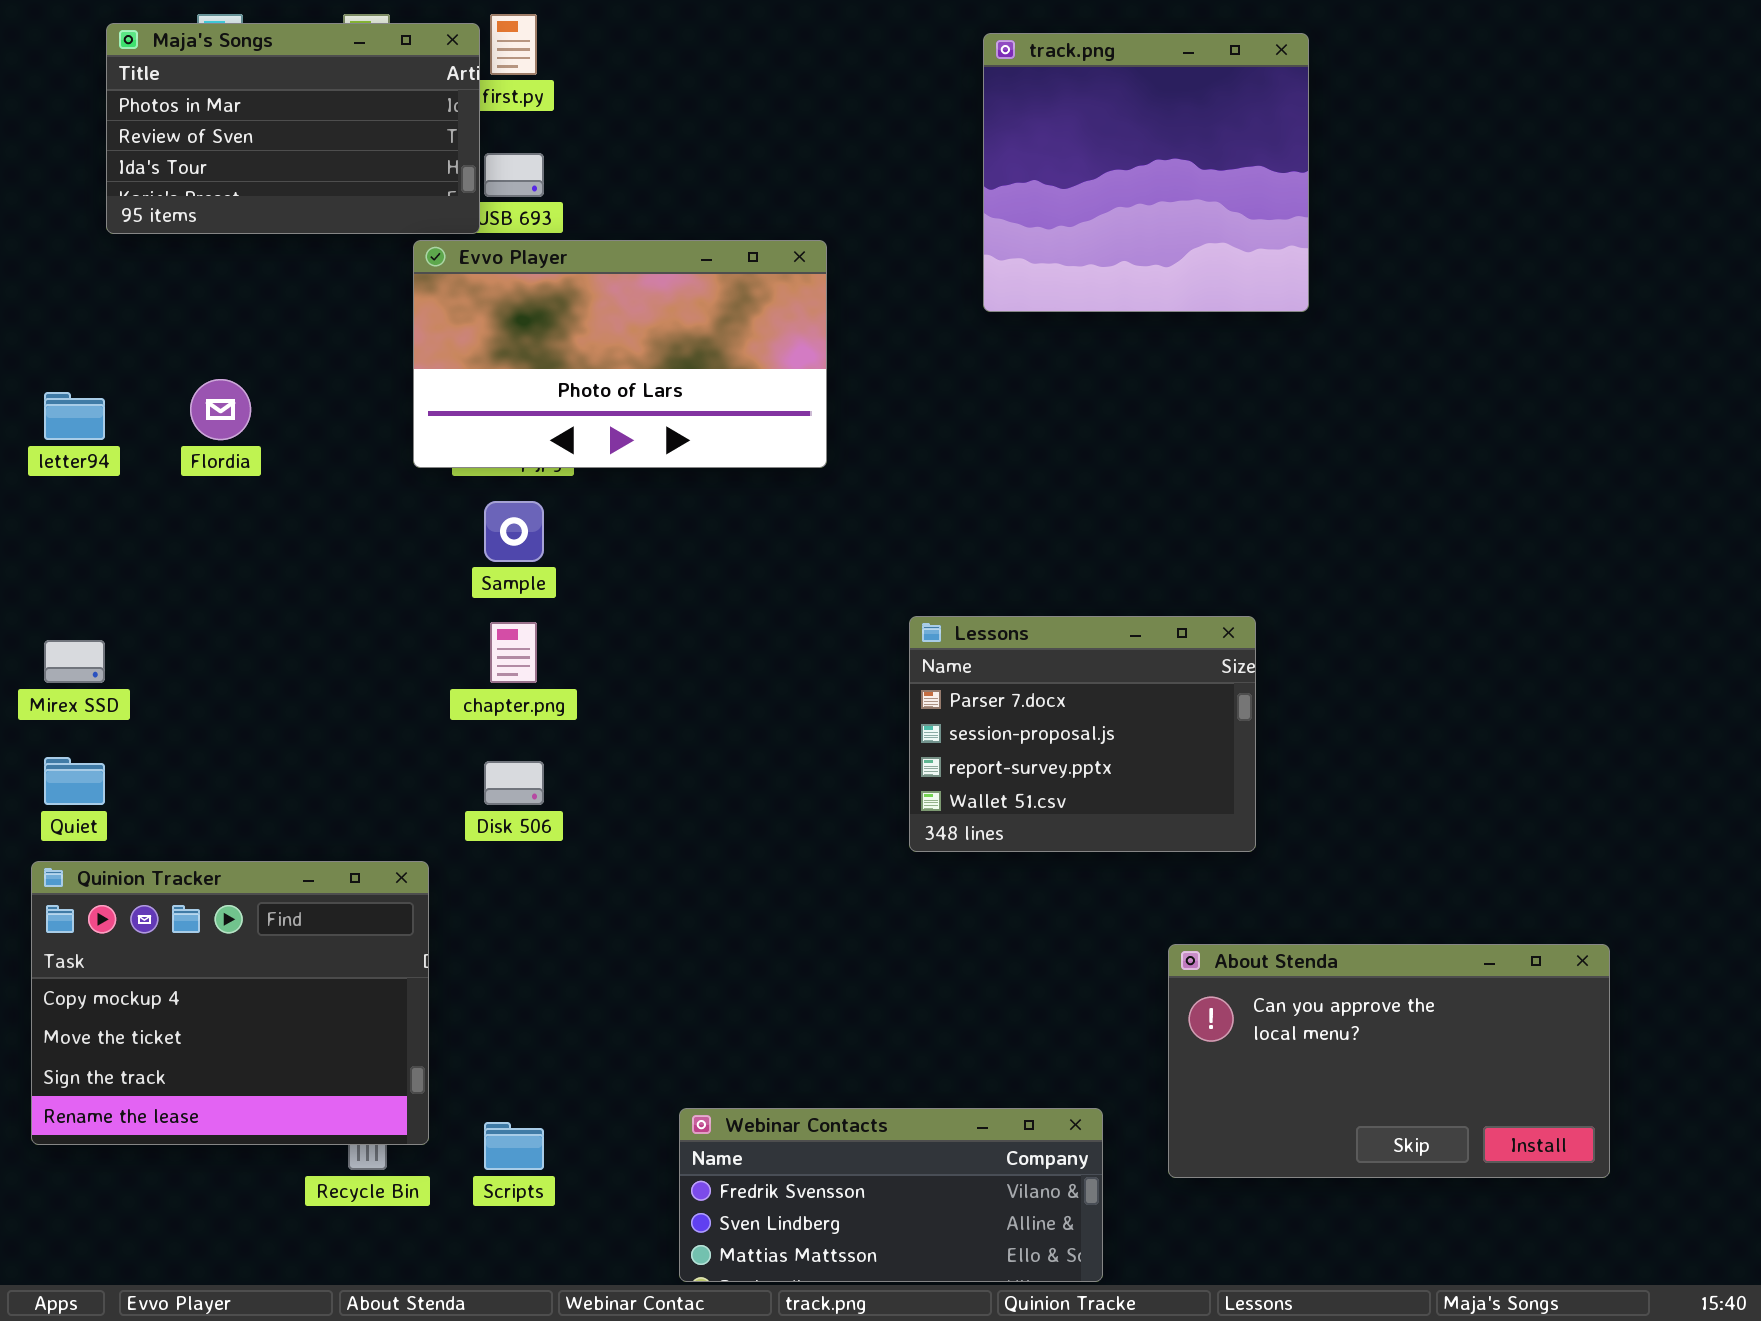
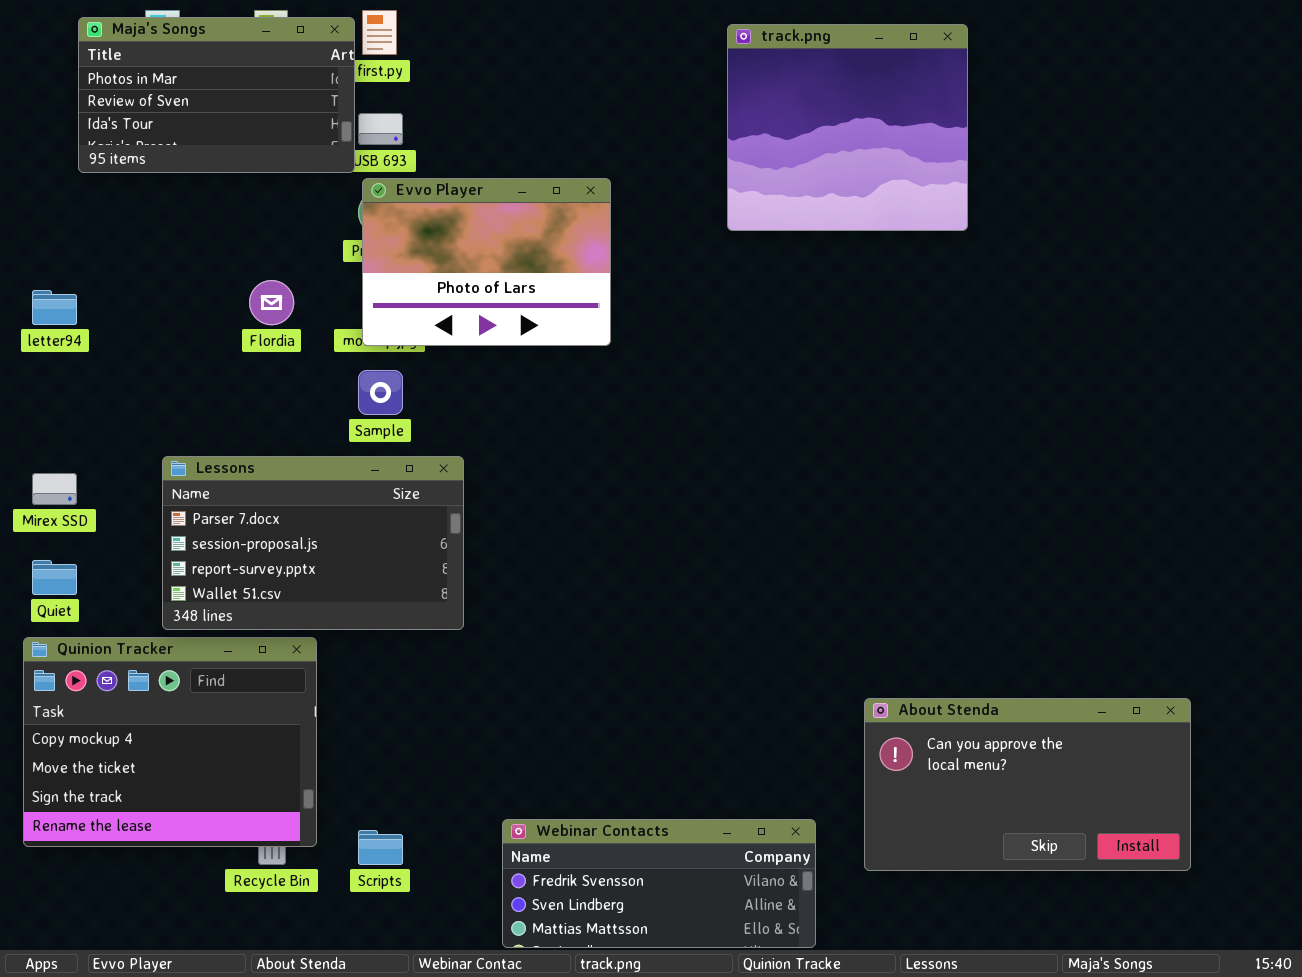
Evvo Player: [413,240,827,468] -> [362,178,611,346], resized
Flordia: [190,379,251,440] -> [249,280,294,325], moved
Lessons: [909,616,1256,852] -> [162,456,464,630], moved, resized

